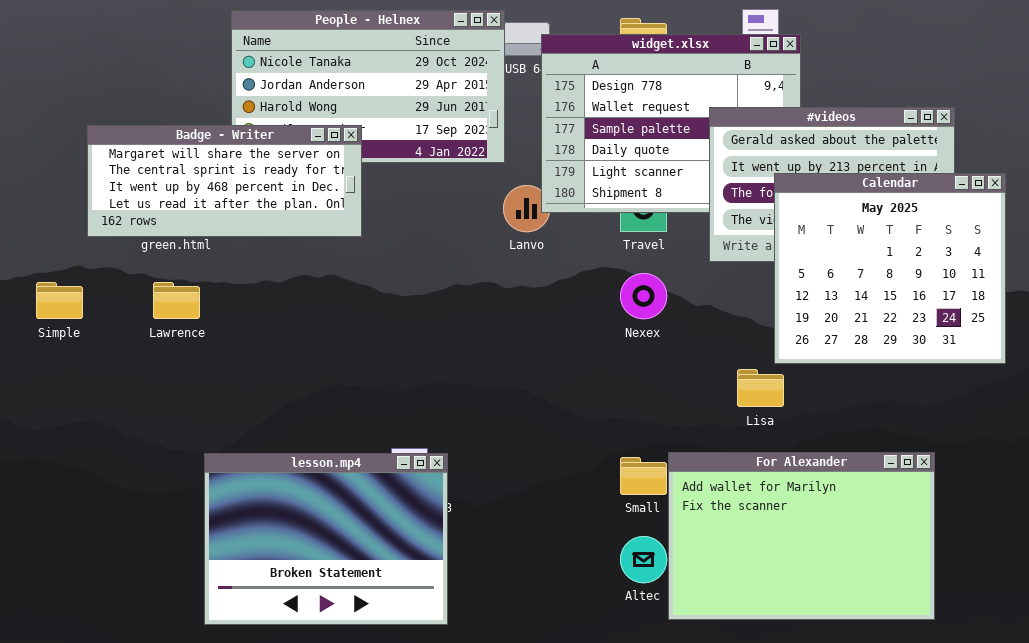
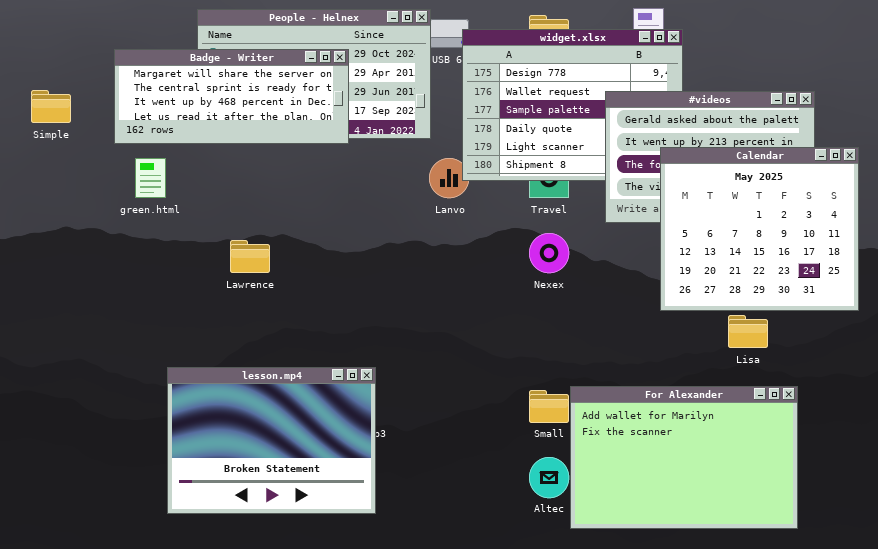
Badge - Writer: [87,125,362,237] -> [114,49,349,144], moved
Simple: [36,282,83,319] -> [31,90,71,123], moved
Lawrence: [153,282,200,319] -> [230,240,270,273], moved
Lisa: [737,369,784,407] -> [728,315,768,348], moved
lesson.mp4: [204,453,448,625] -> [167,367,376,514], moved

